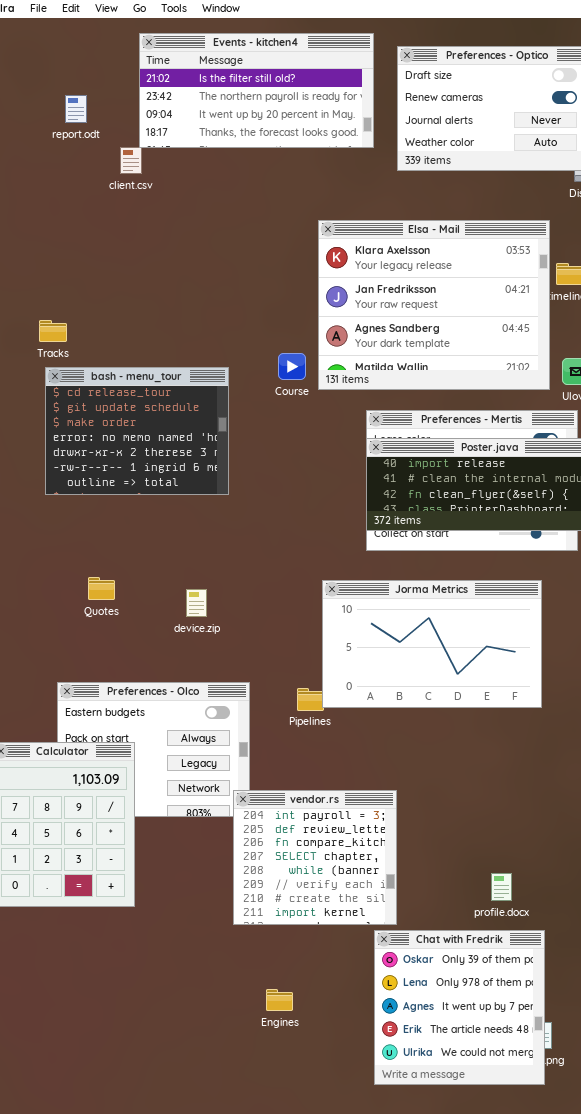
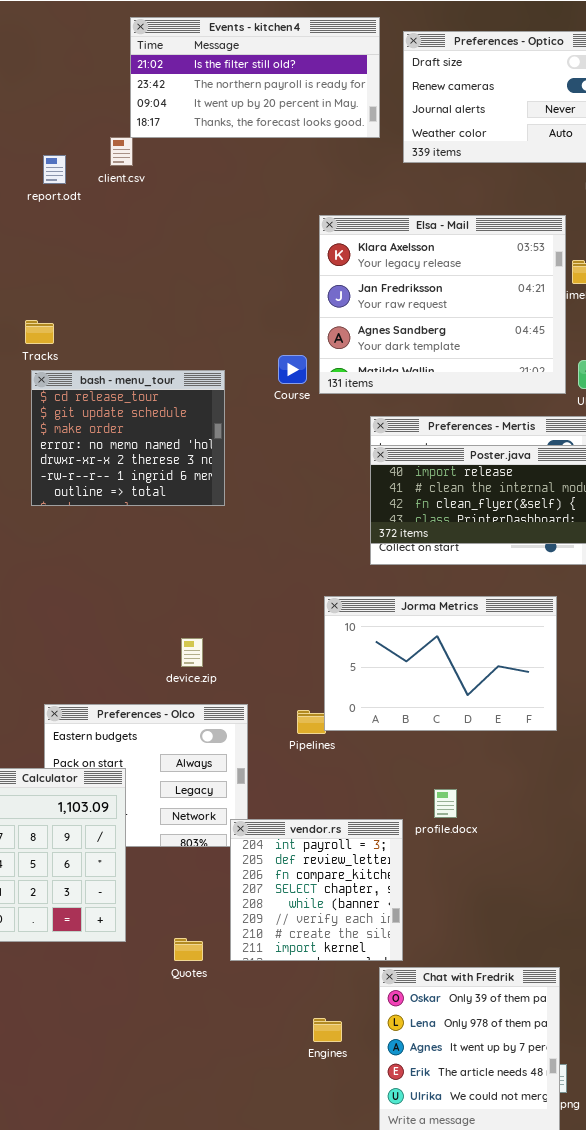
report.odt: [65,95,87,123] -> [43,155,66,184], moved
Quotes: [88,577,115,600] -> [174,938,203,961], moved
device.zip: [186,589,207,617] -> [181,638,203,667], moved
profile.docx: [491,873,512,901] -> [434,789,457,818], moved
Engines: [266,989,293,1011] -> [313,1018,342,1042], moved

